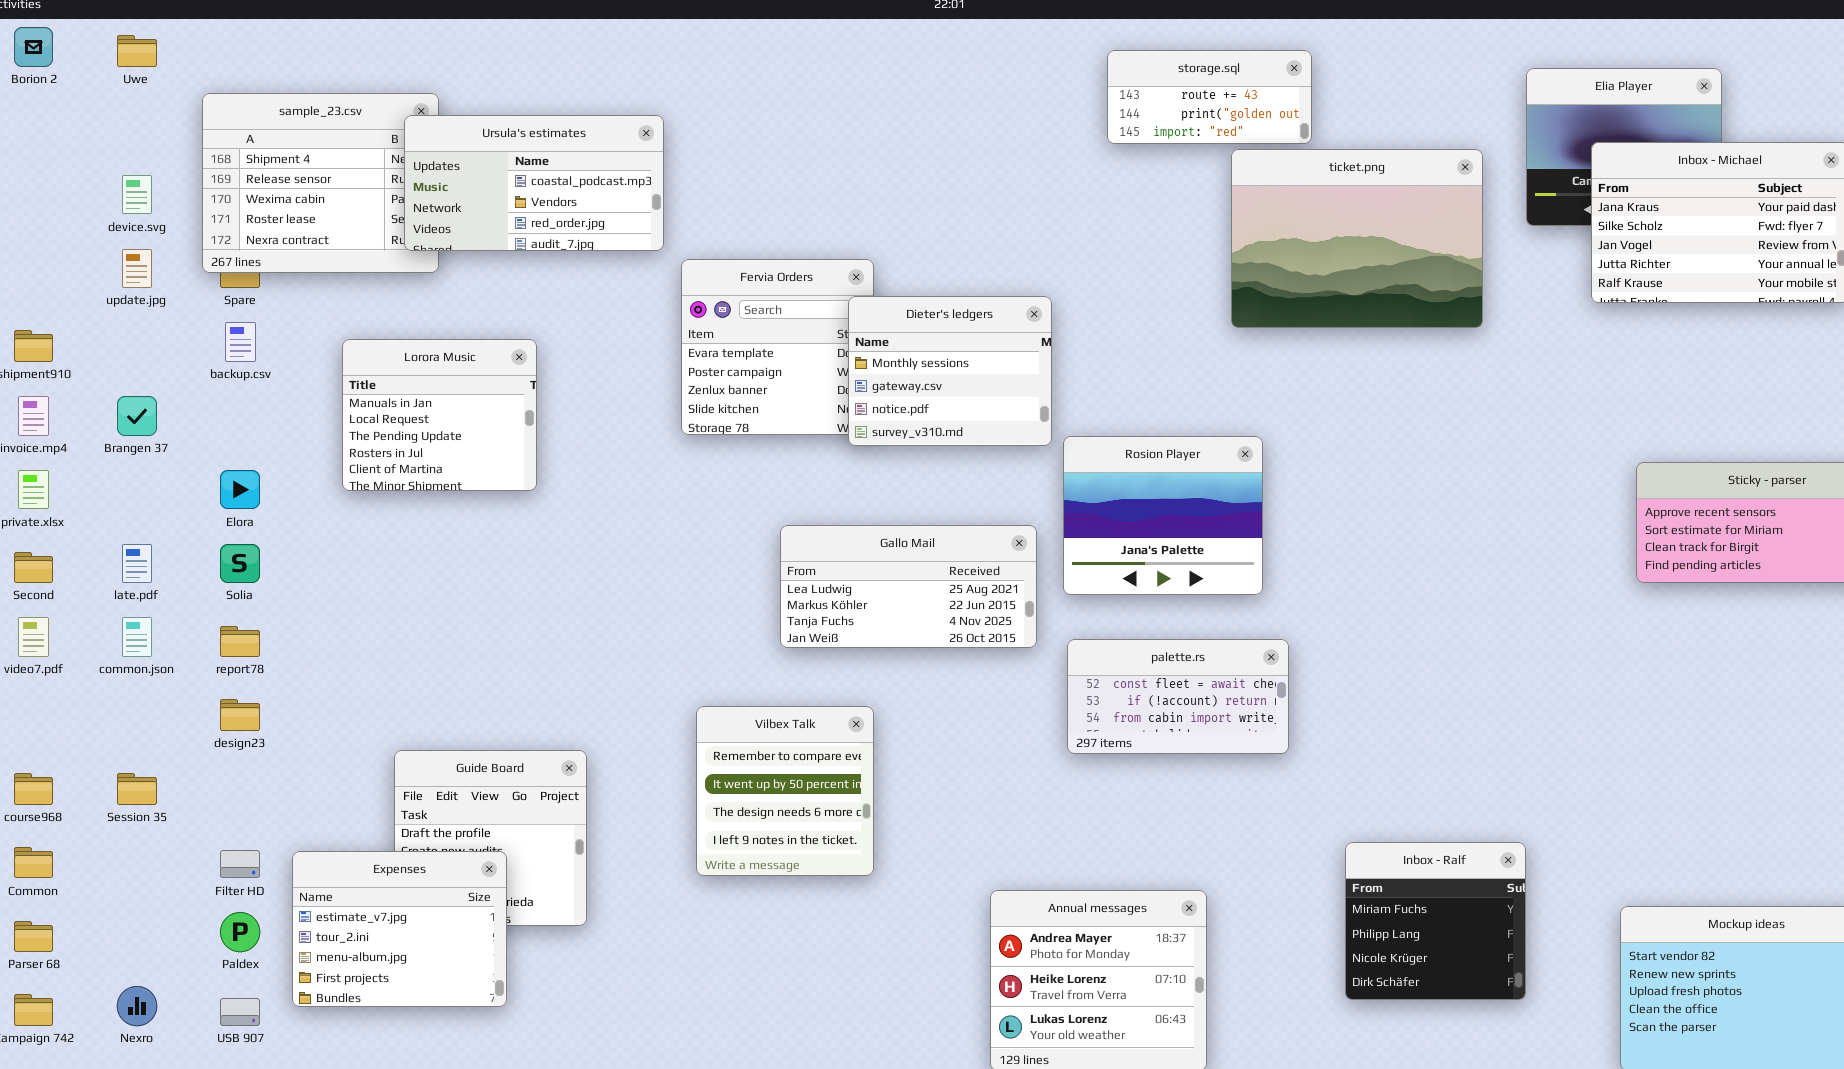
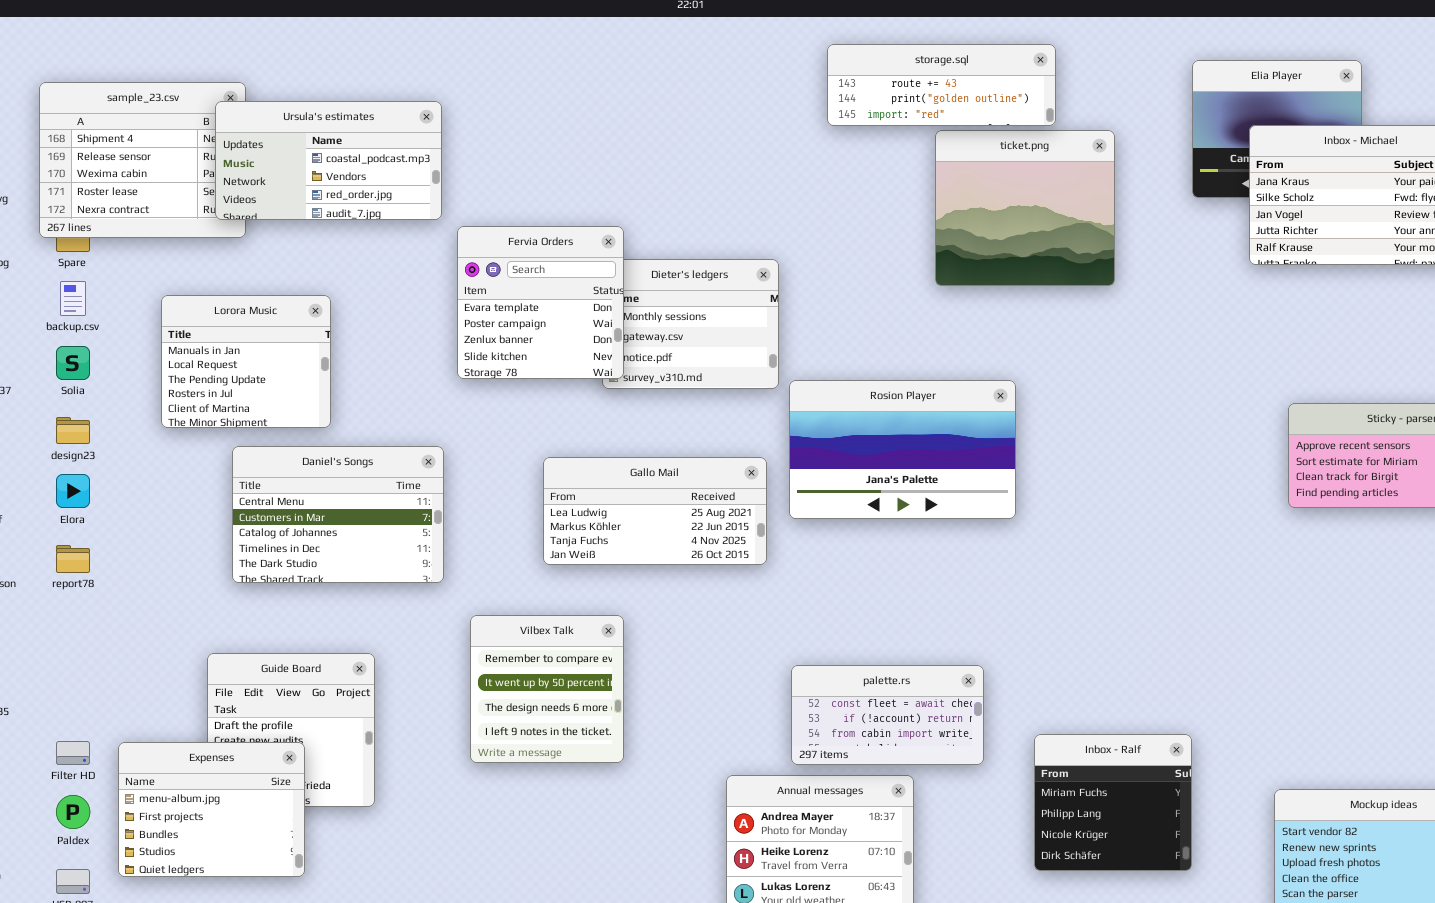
storage.sql: [1107,50,1312,144] -> [827,44,1056,126], resized
ticket.png: [1231,149,1483,328] -> [935,130,1115,286], resized
Fervia Orders: [681,259,874,435] -> [457,226,624,379], raised
Rosion Player: [1063,436,1263,595] -> [789,380,1016,519], resized
Elora: [220,470,260,509] -> [56,474,90,508], moved
Daniel's Songs: none -> [232,446,444,583], opened
Solia: [220,544,260,583] -> [56,346,90,380], moved
palette.rs: [1067,639,1289,754] -> [791,665,984,765], moved
design23: [220,699,260,731] -> [56,417,90,444], moved
Expenses: [292,851,507,1007] -> [118,742,305,877], scrolled down 2 rows

